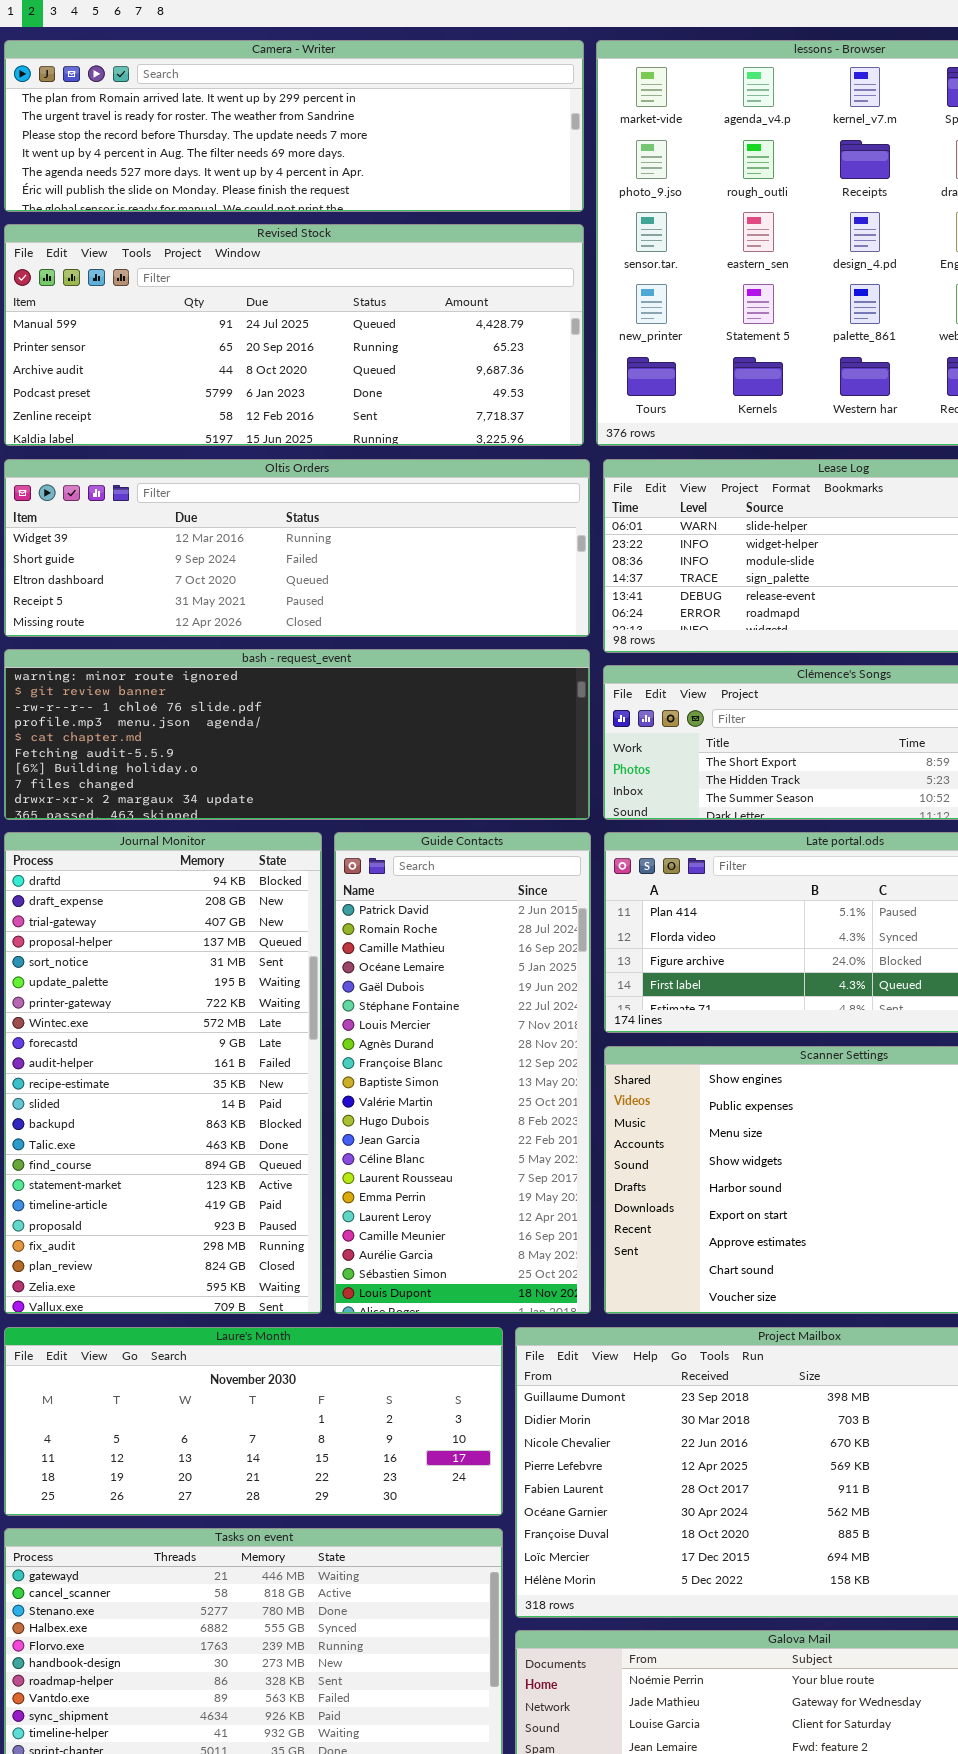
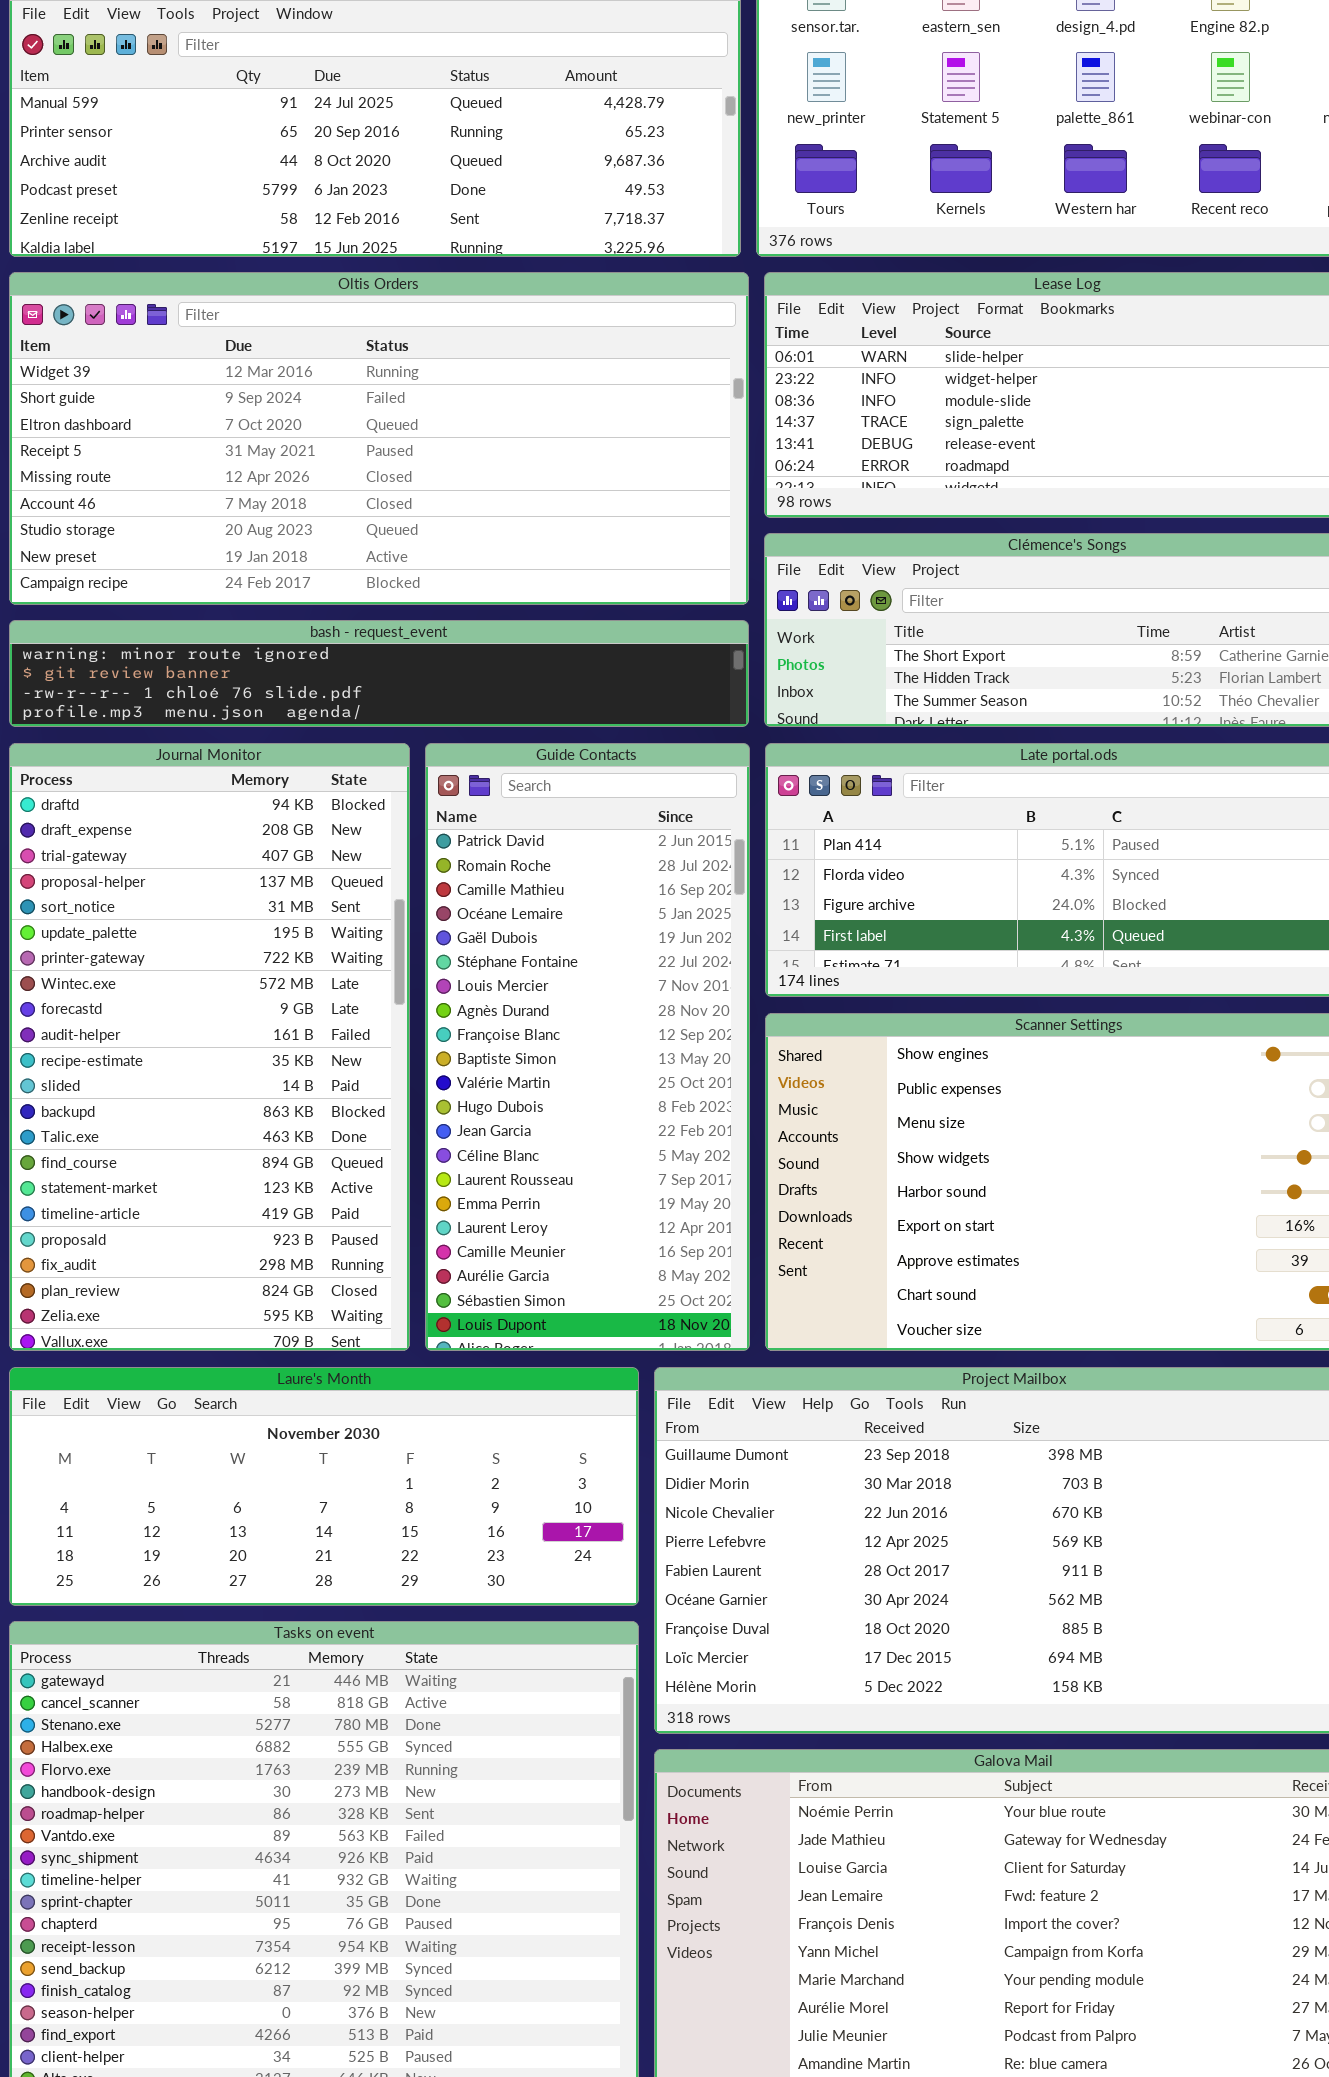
Oltis Orders: [4,459,590,637] -> [9,272,749,605], resized
bash - request_event: [4,649,590,820] -> [9,620,749,727], resized

